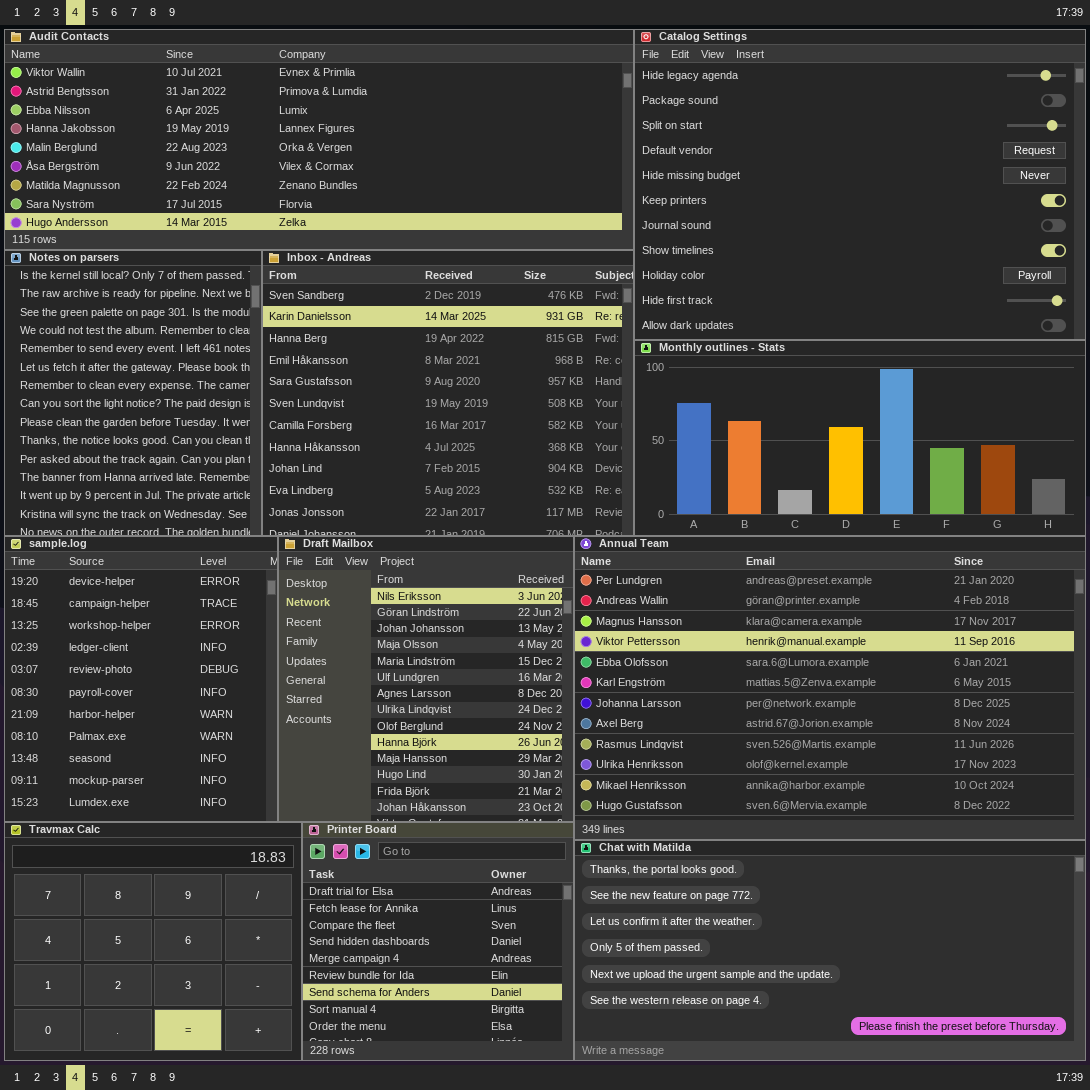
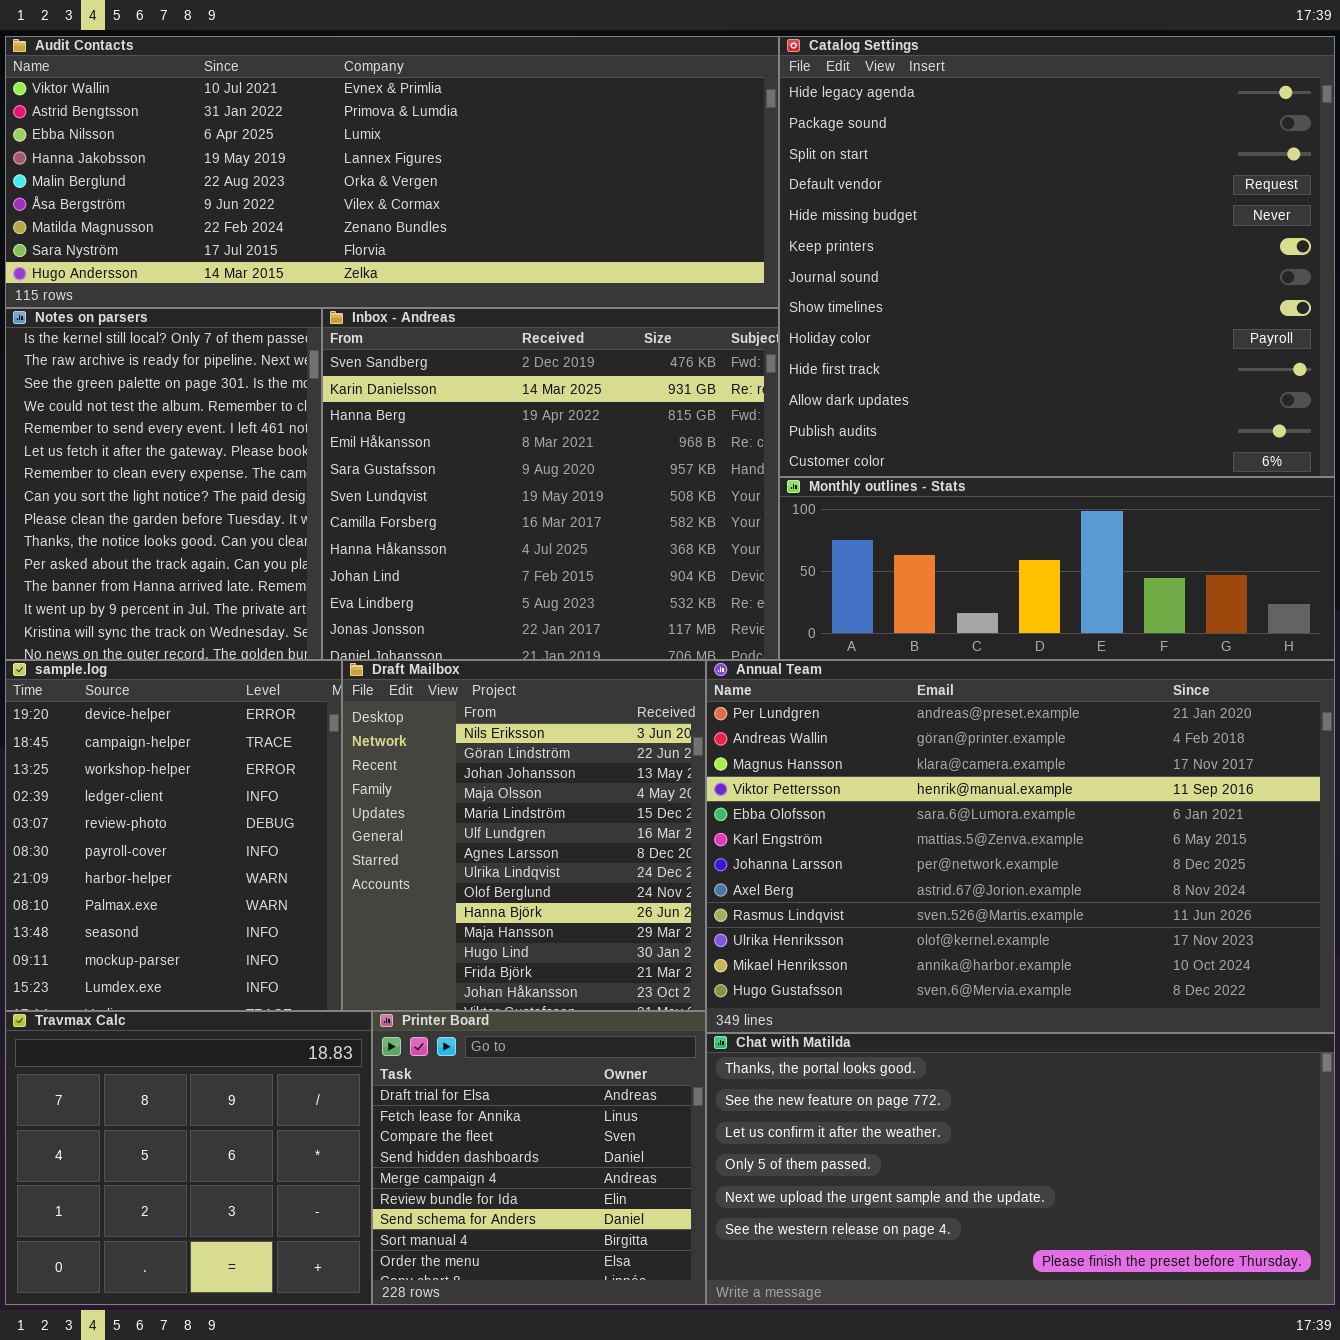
Catalog Settings: [634,29,1086,340] -> [779,36,1335,477], resized
Monthly outlines - Stats: [634,340,1086,536] -> [779,477,1335,660], resized

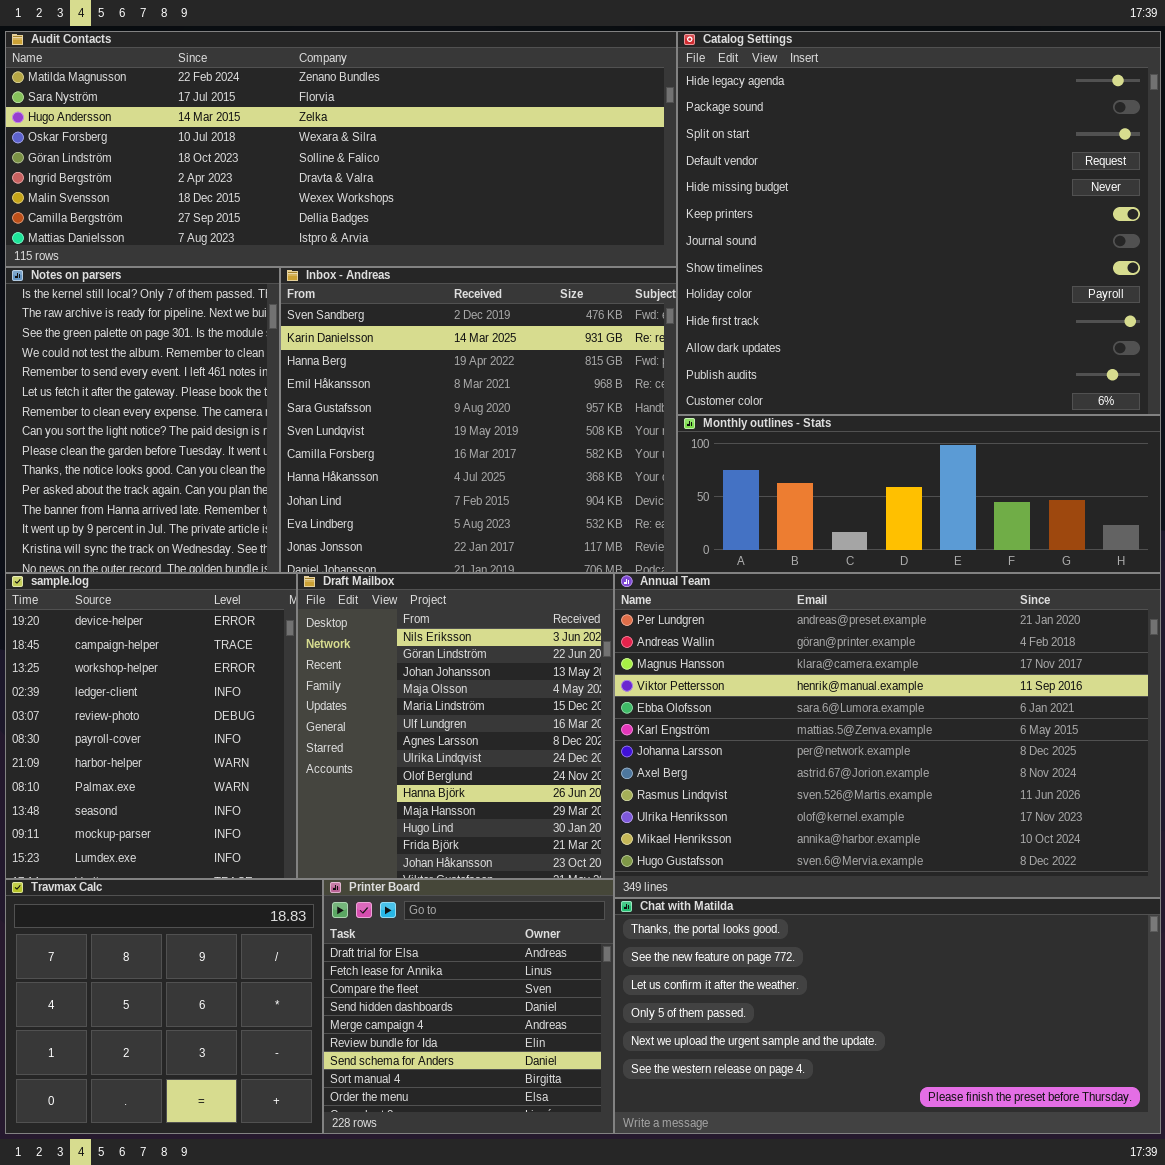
Audit Contacts: [5,36,779,308] -> [5,31,677,267], scrolled down 6 rows

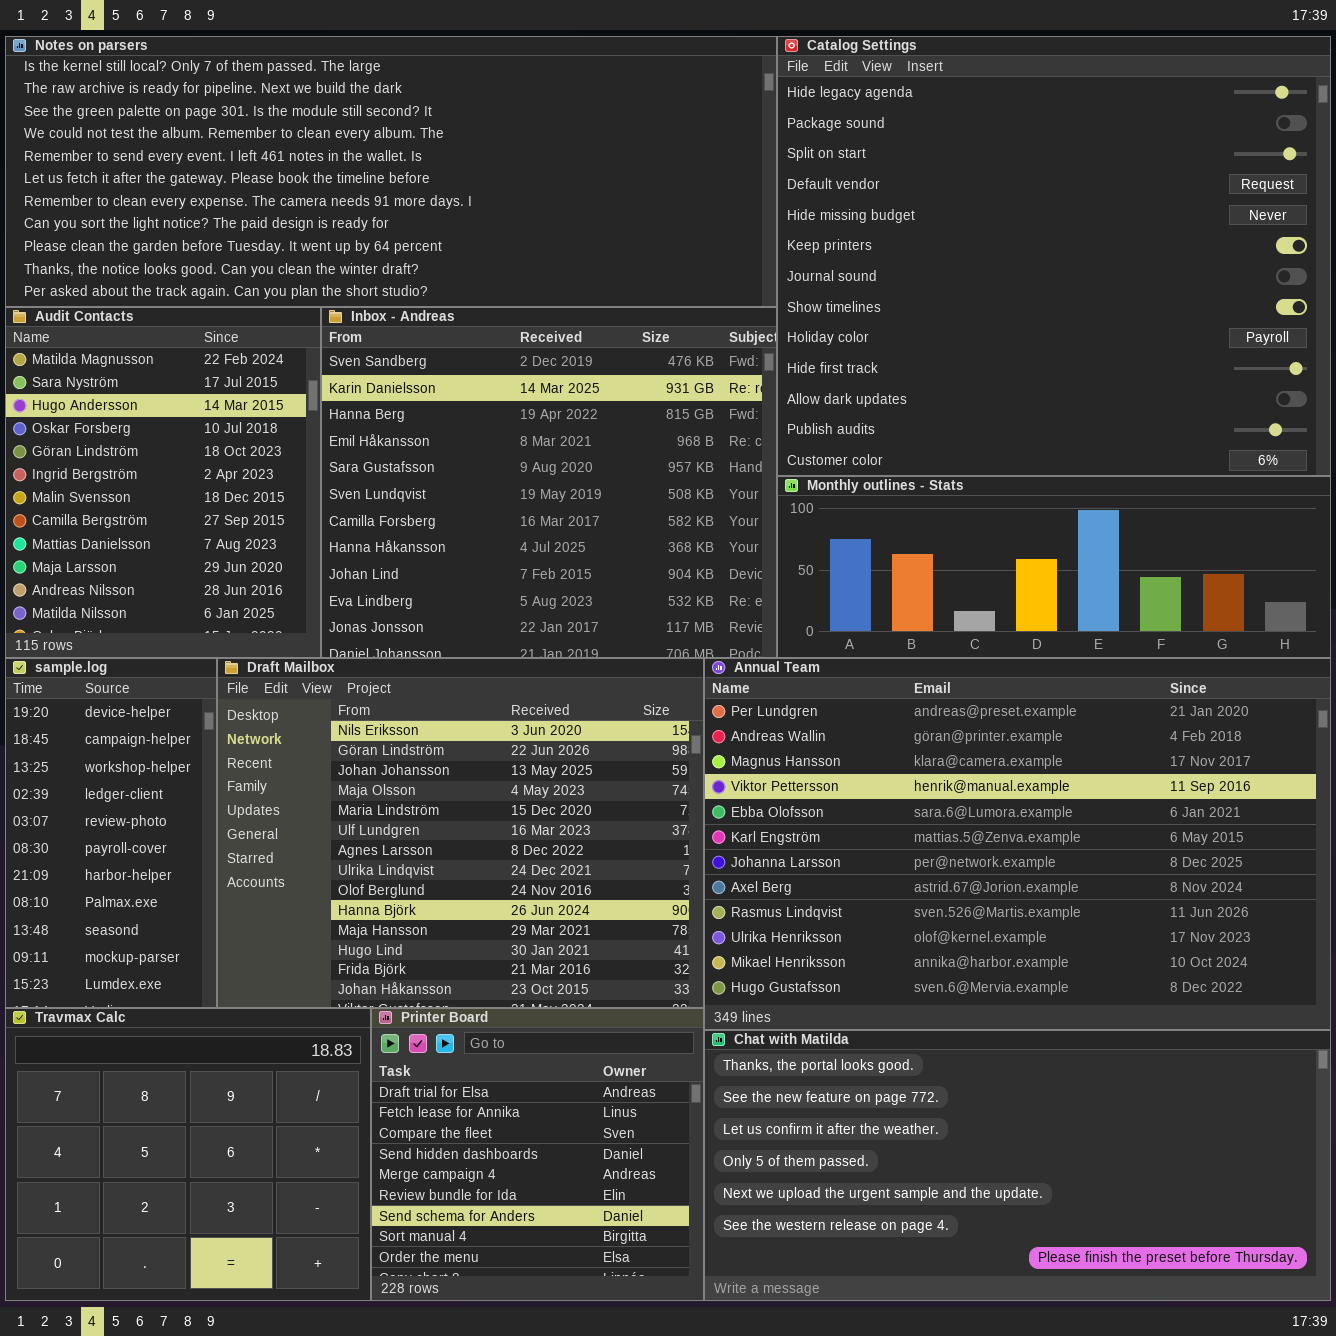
Audit Contacts: [5,31,677,267] -> [5,307,321,658], moved, resized
Notes on parsers: [5,267,280,573] -> [5,36,777,307], moved, resized
sample.log: [5,573,297,879] -> [5,658,217,1008], resized
Draft Mailbox: [297,573,614,879] -> [217,658,704,1008], resized

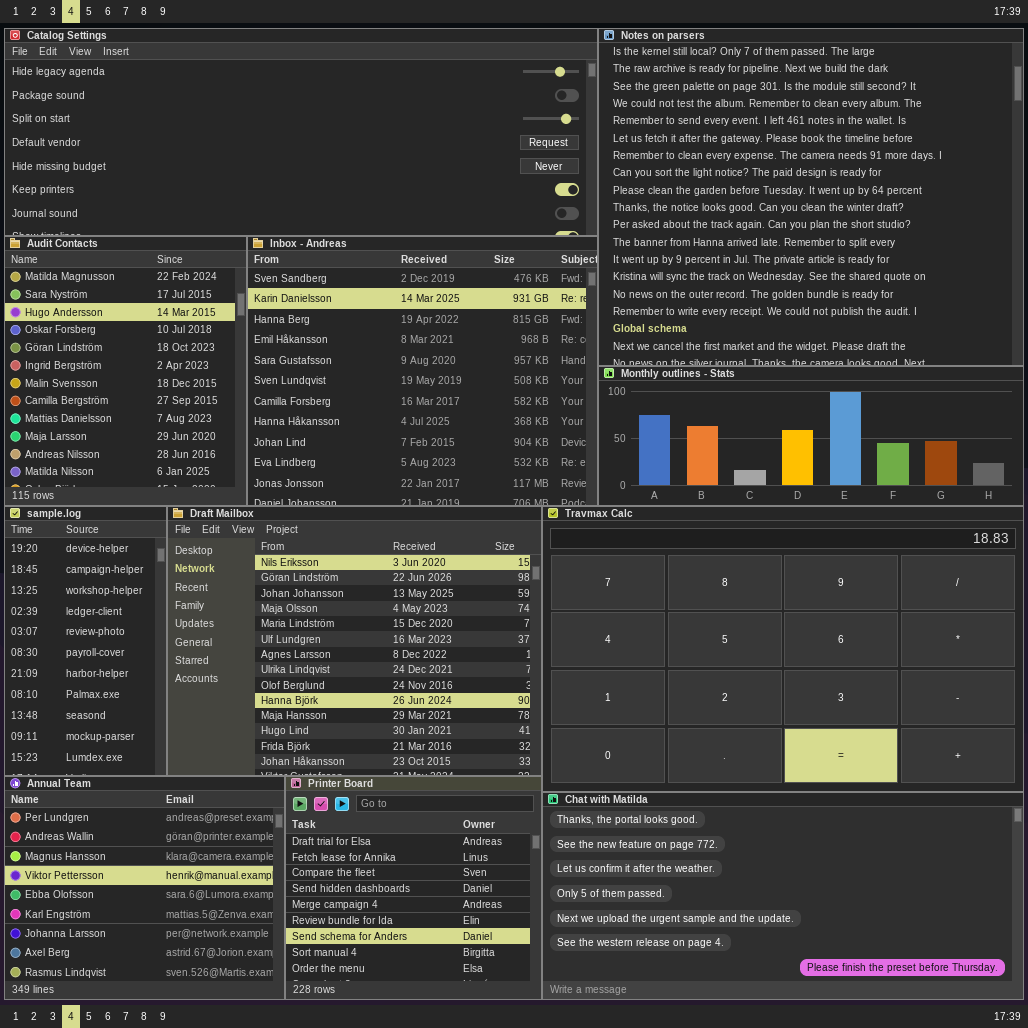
Notes on parsers: [5,36,777,307] -> [598,28,1024,366], moved, resized
Catalog Settings: [777,36,1331,476] -> [4,28,598,236], moved, resized
Annual Team: [704,658,1331,1030] -> [4,776,285,1000], moved, resized
Travmax Calc: [5,1008,371,1301] -> [542,506,1024,792], moved, resized

